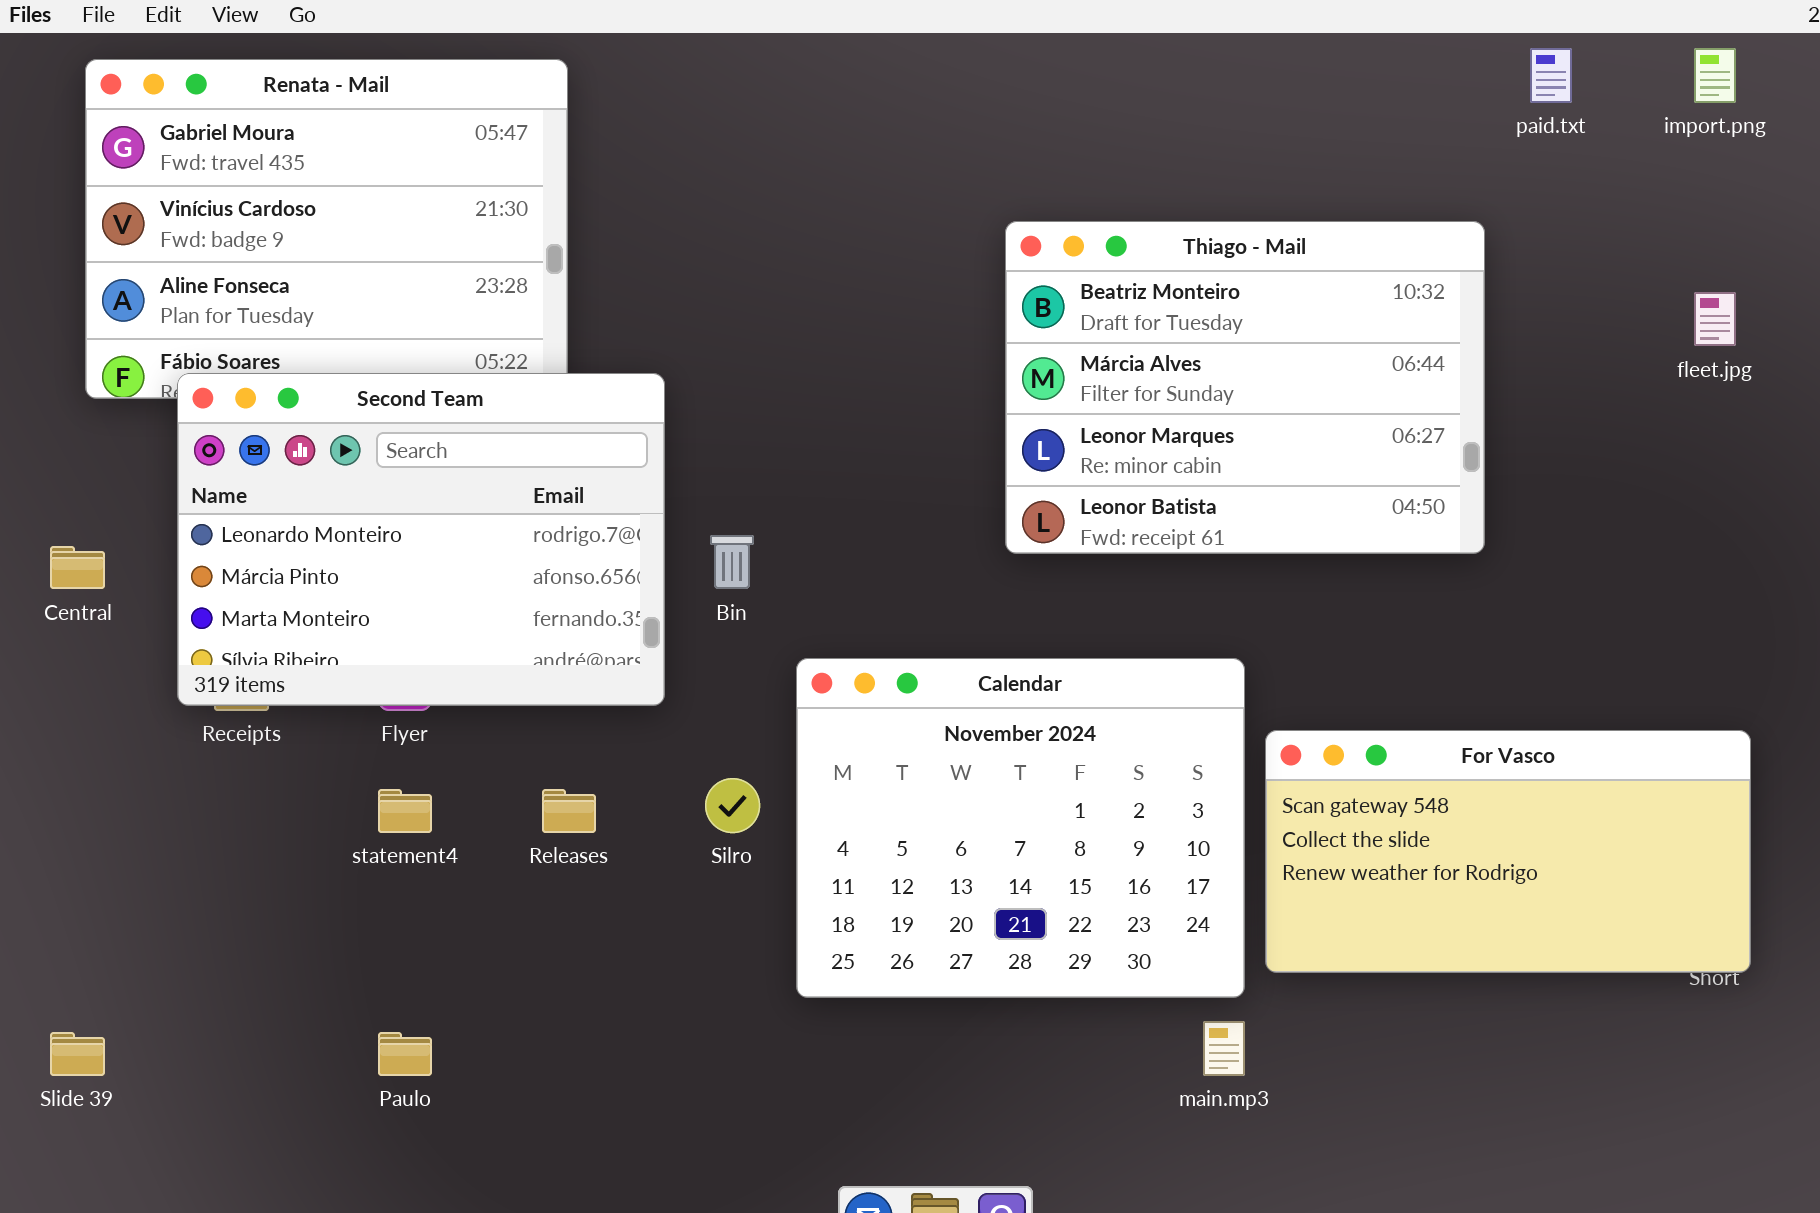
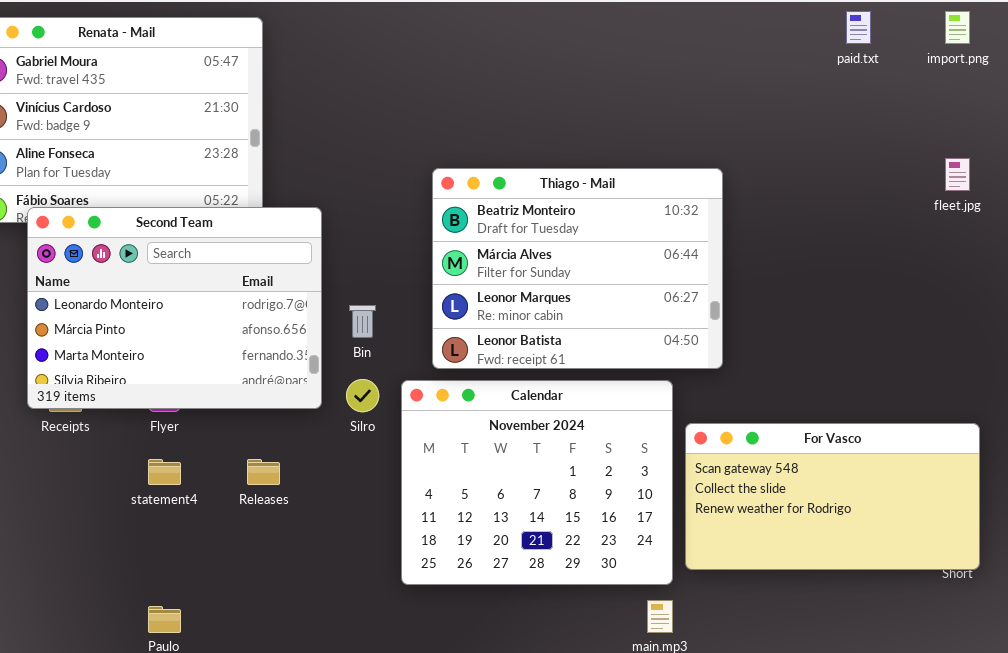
Thiago - Mail: [1005,221,1485,554] -> [432,168,723,369], moved
Silro: [705,778,760,833] -> [346,379,379,412], moved

